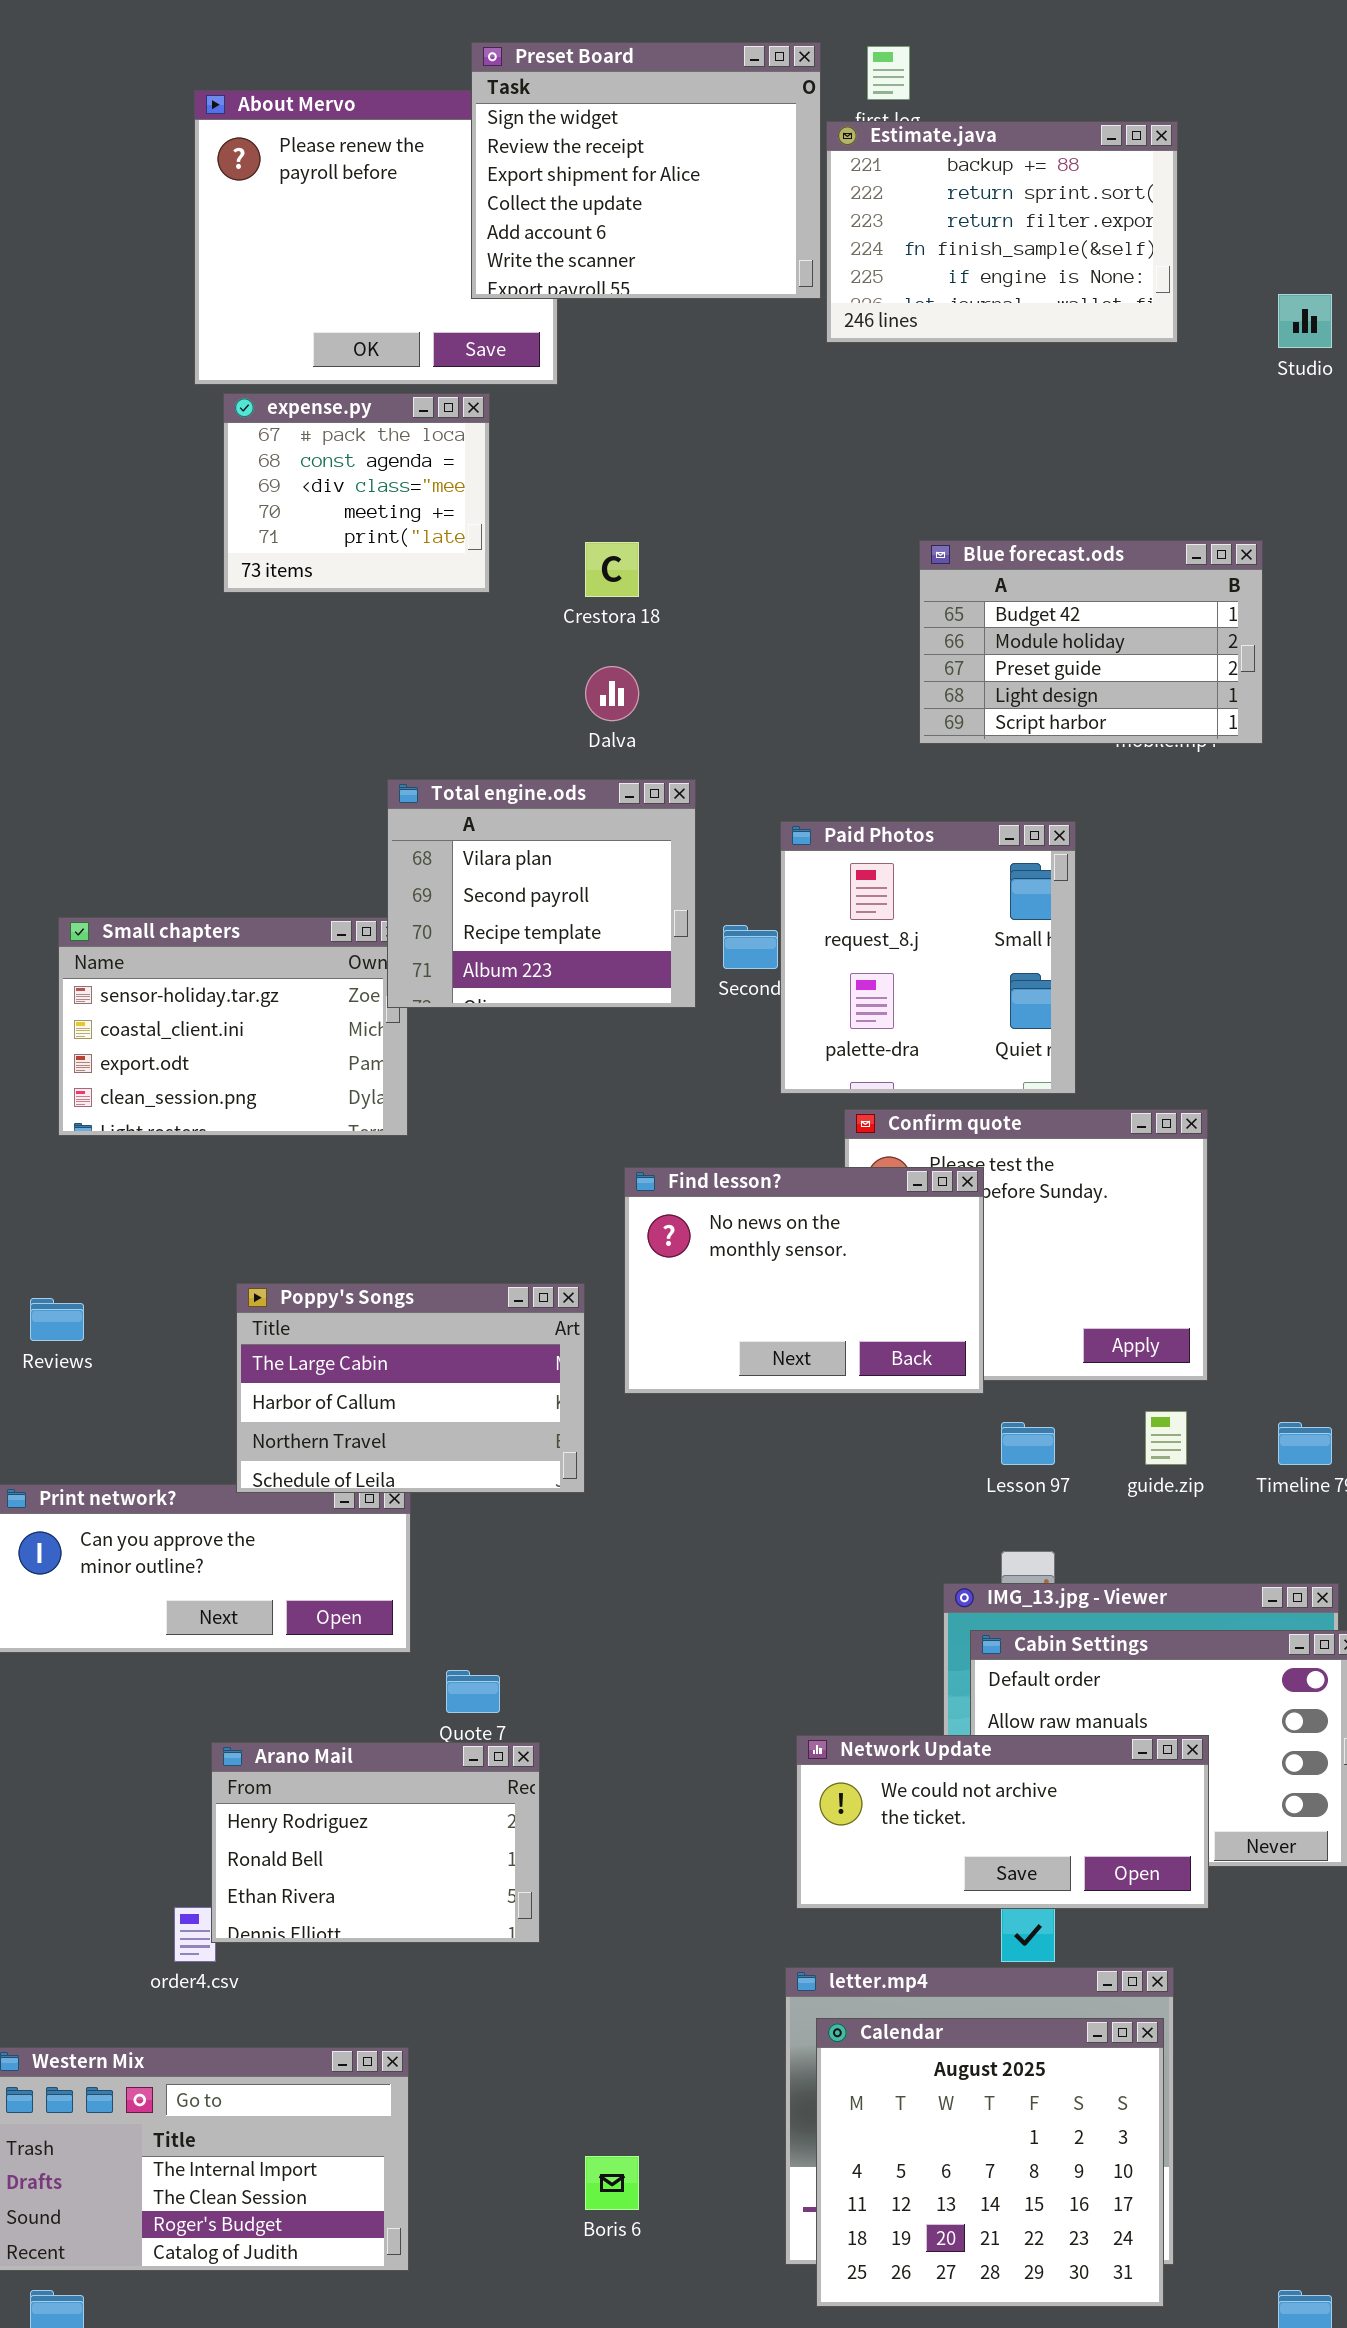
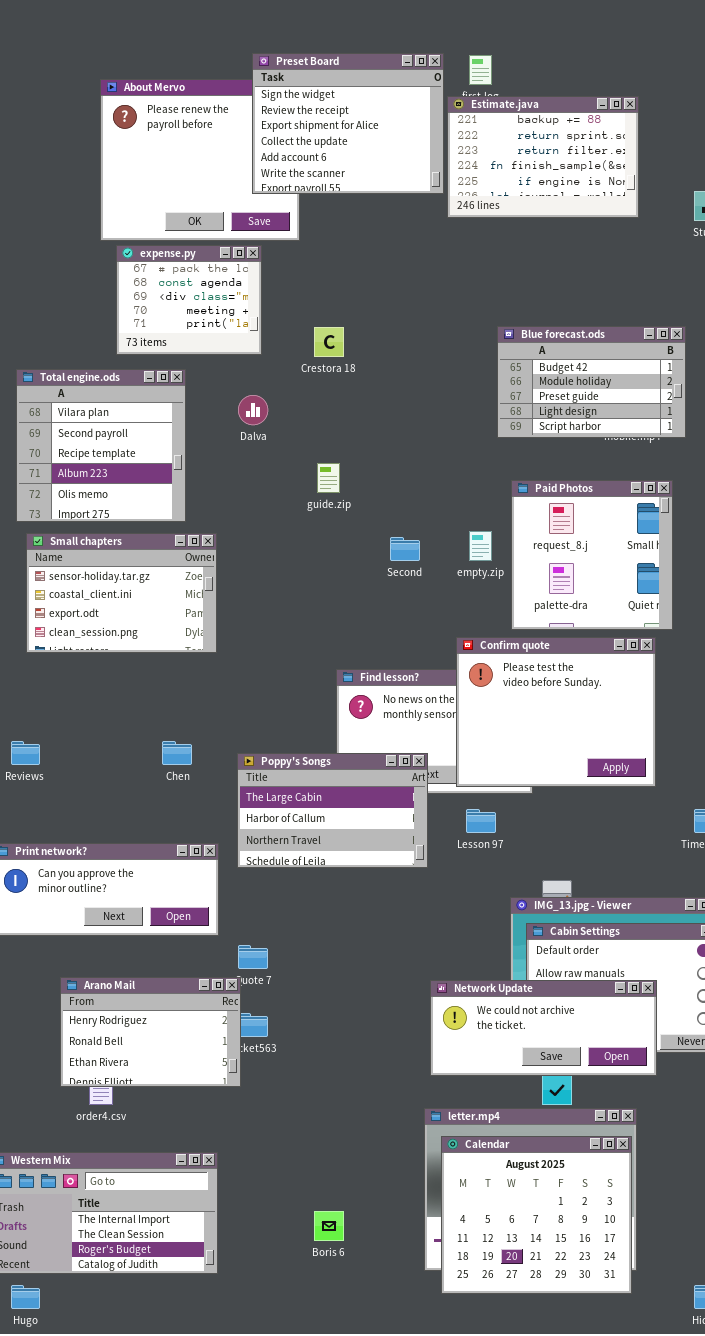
Dalva: [585,666,639,721] -> [238,395,268,425], moved
Total engine.ods: [387,779,696,1008] -> [16,369,186,522], moved, resized
Paid Photos: [780,821,1076,1094] -> [511,480,673,630], moved
Confirm quote: [844,1109,1208,1381] -> [456,637,656,787], raised
Poppy's Songs: [236,1283,585,1493] -> [237,753,428,868], moved
guide.zip: [1145,1411,1187,1465] -> [317,463,340,493], moved
Lesson 97: [1001,1422,1055,1465] -> [466,809,496,833], moved
Arano Mail: [211,1742,540,1943] -> [60,977,241,1087], moved

